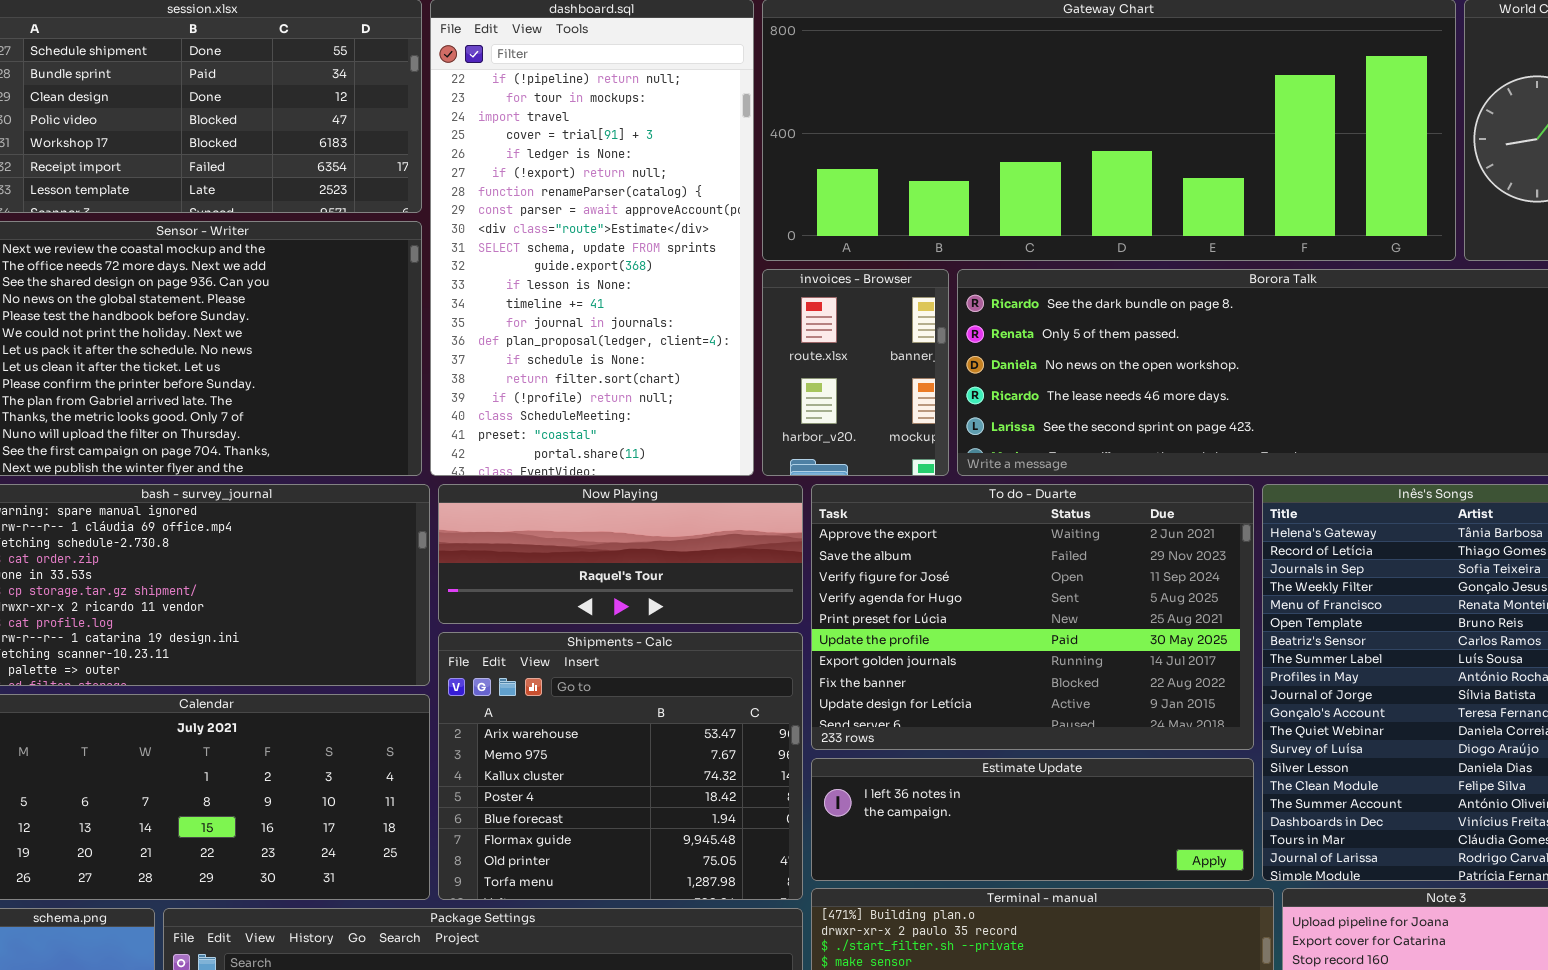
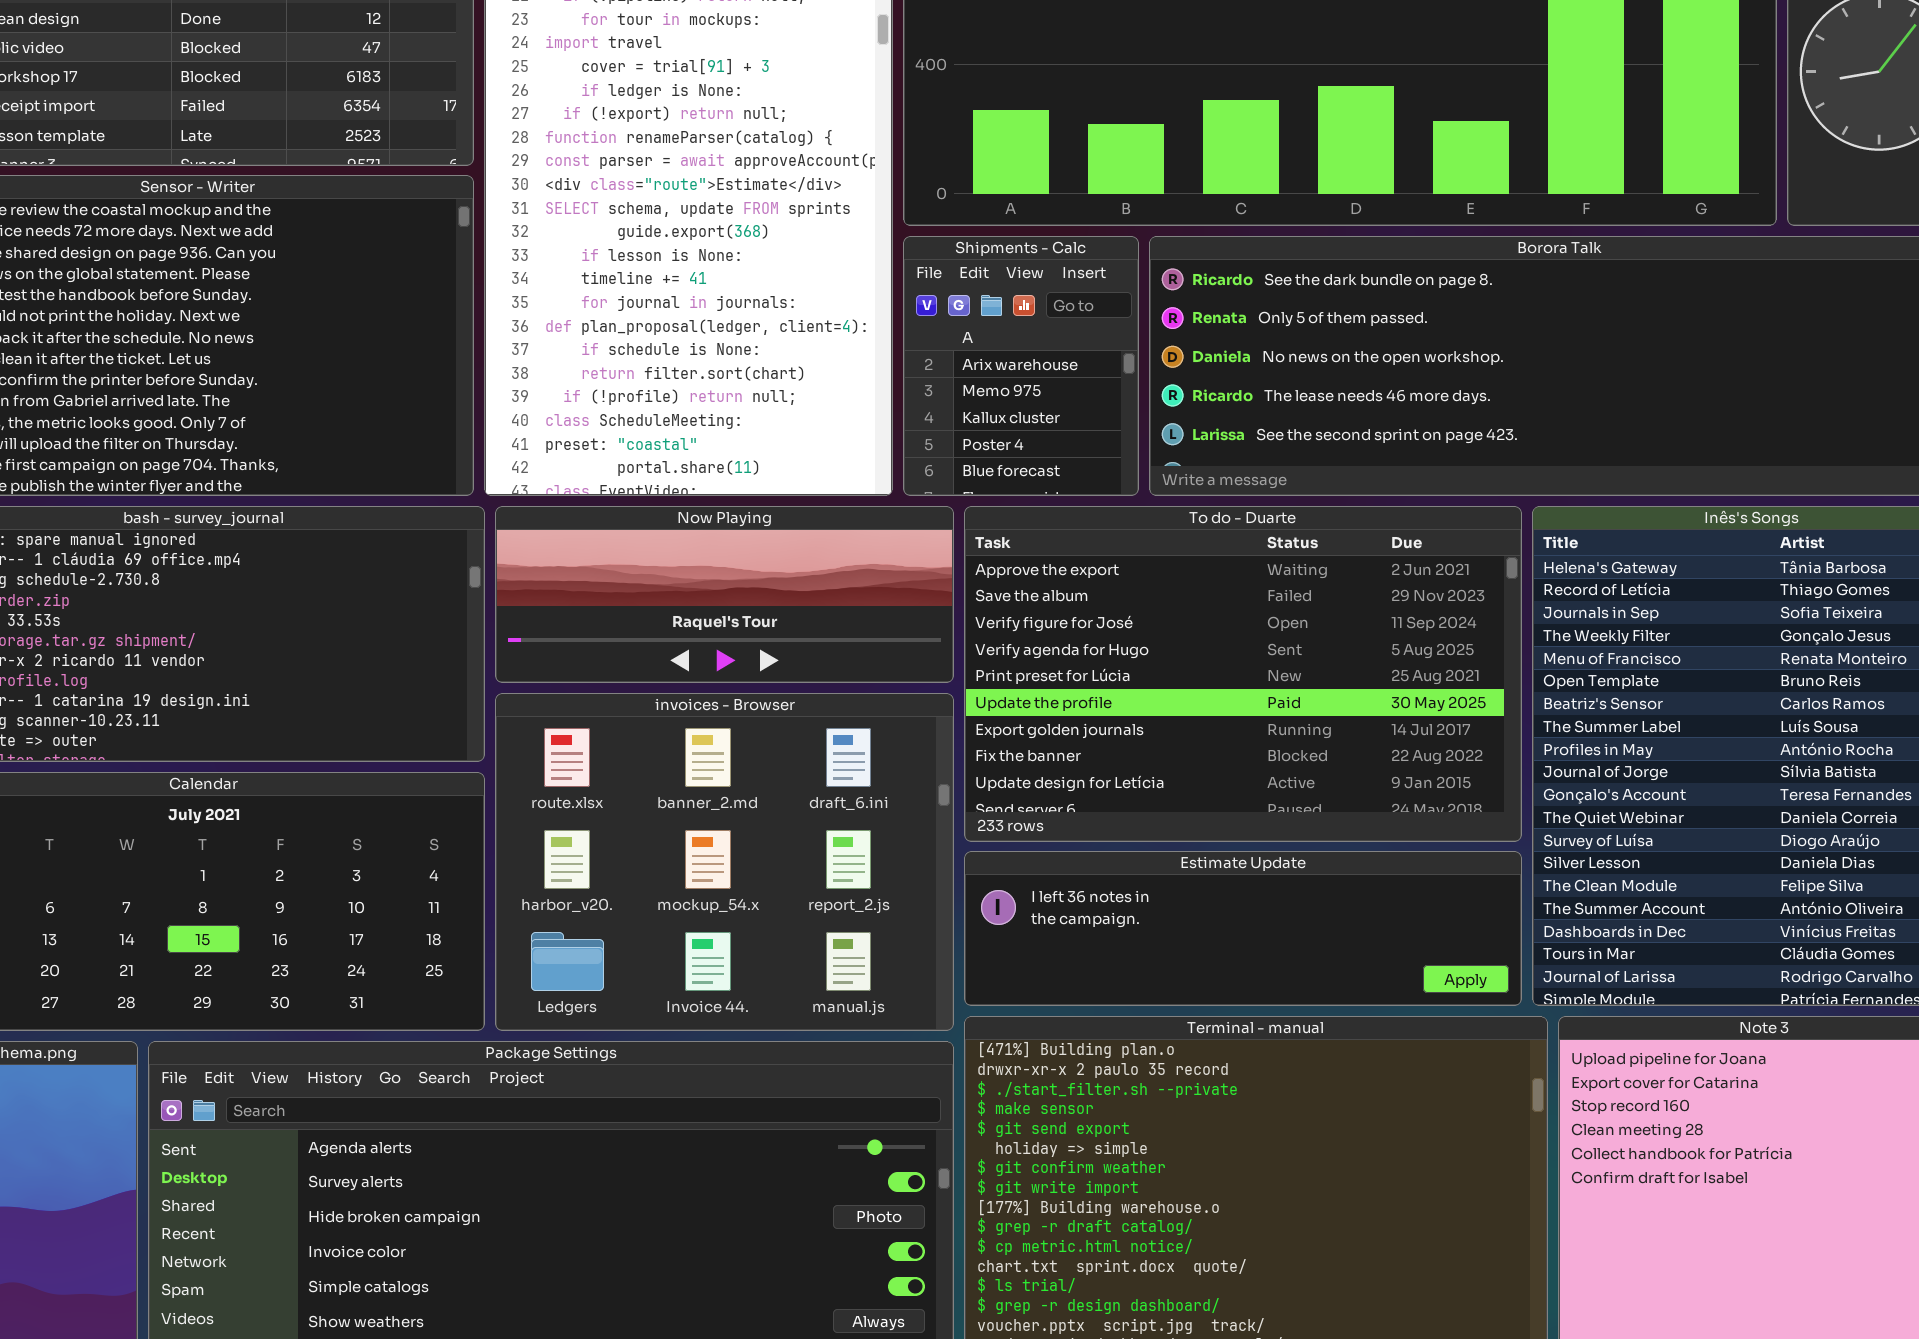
invoices - Browser: [762,269,949,476] -> [495,693,954,1031], moved, resized
Shipments - Calc: [438,632,803,900] -> [903,236,1139,496], moved, resized

